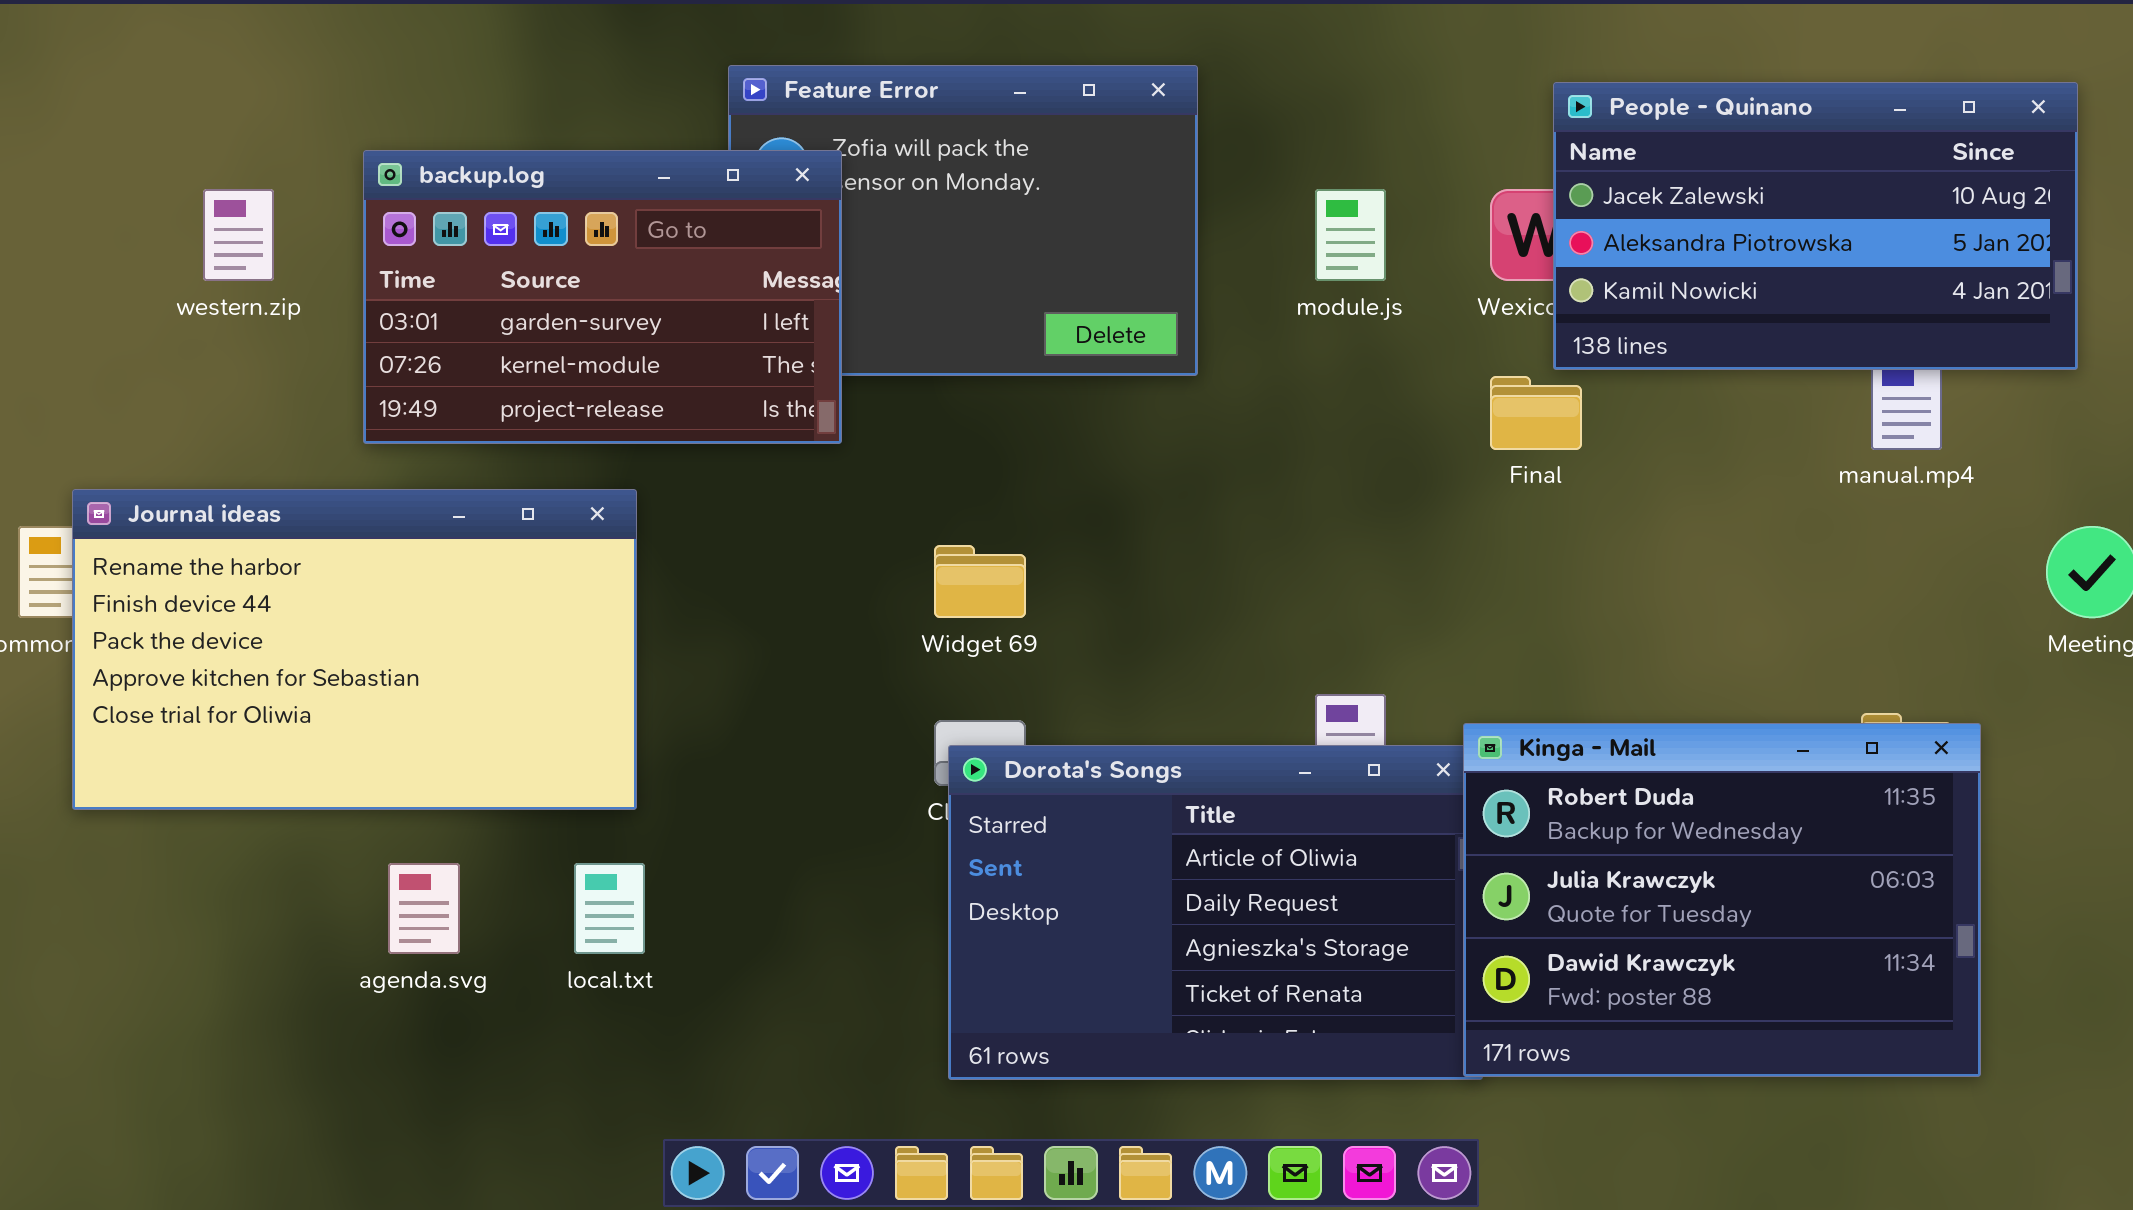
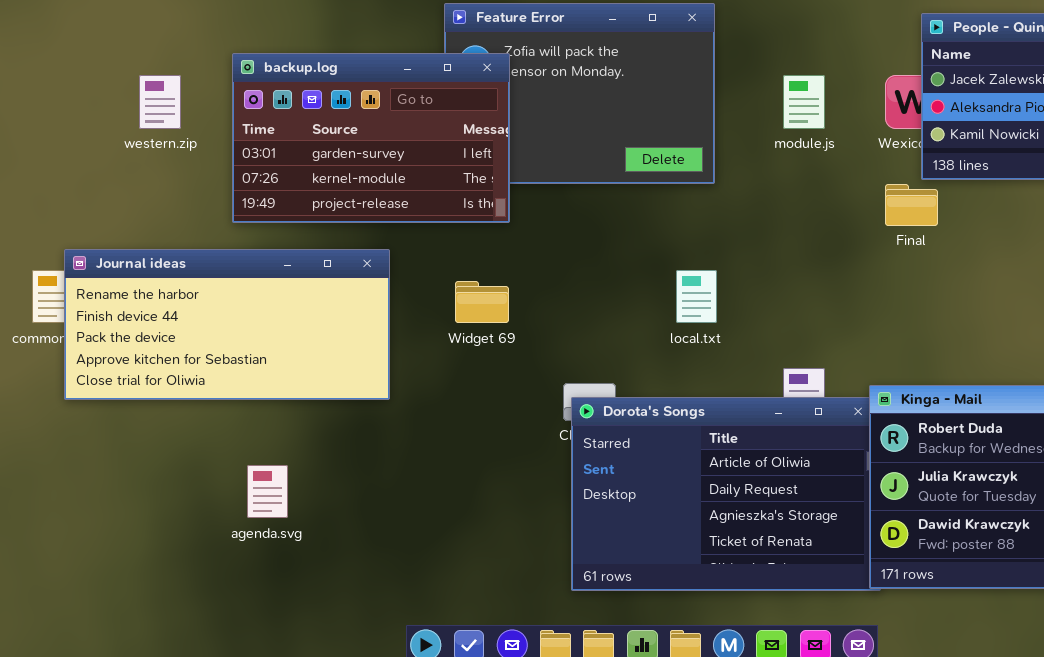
Journal ideas: [72,489,637,810] -> [64,249,390,400], resized
Widget 69: [934,545,1026,618] -> [455,281,509,323], moved
local.txt: [574,863,645,954] -> [676,270,717,323], moved

